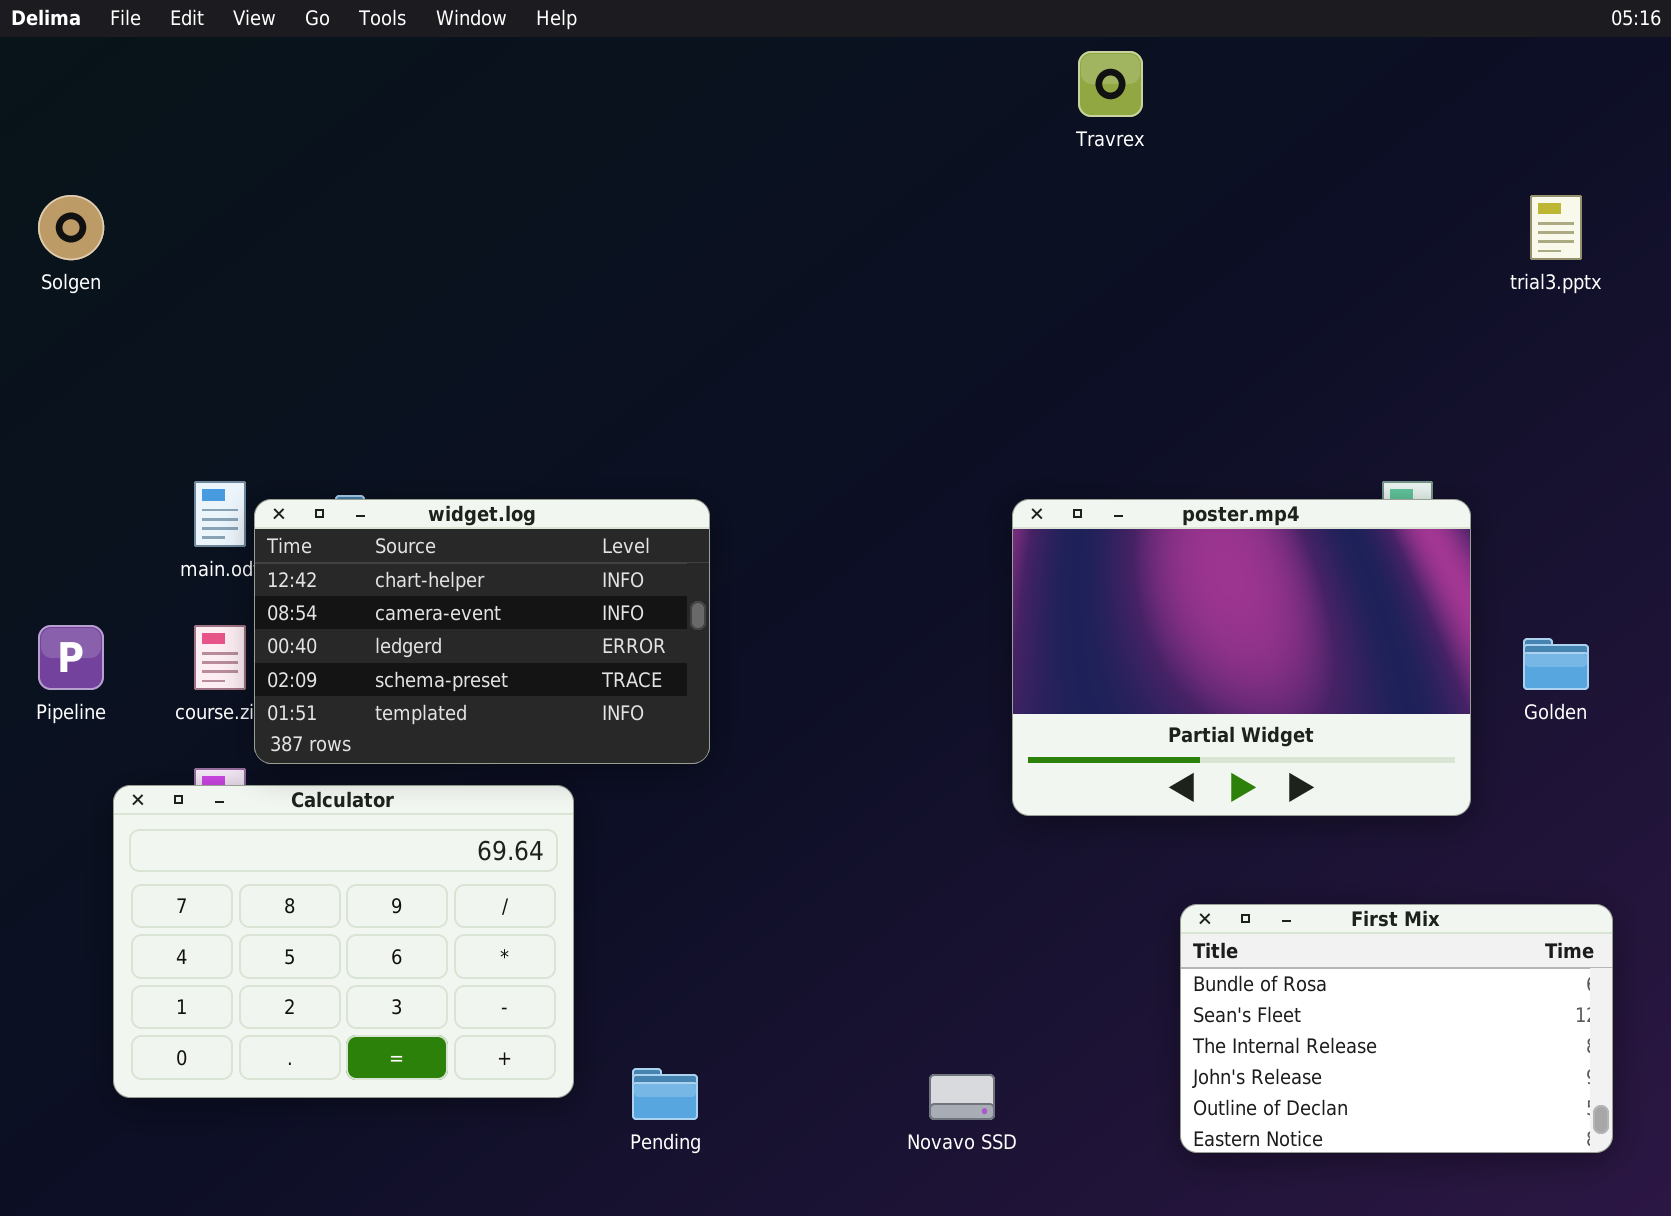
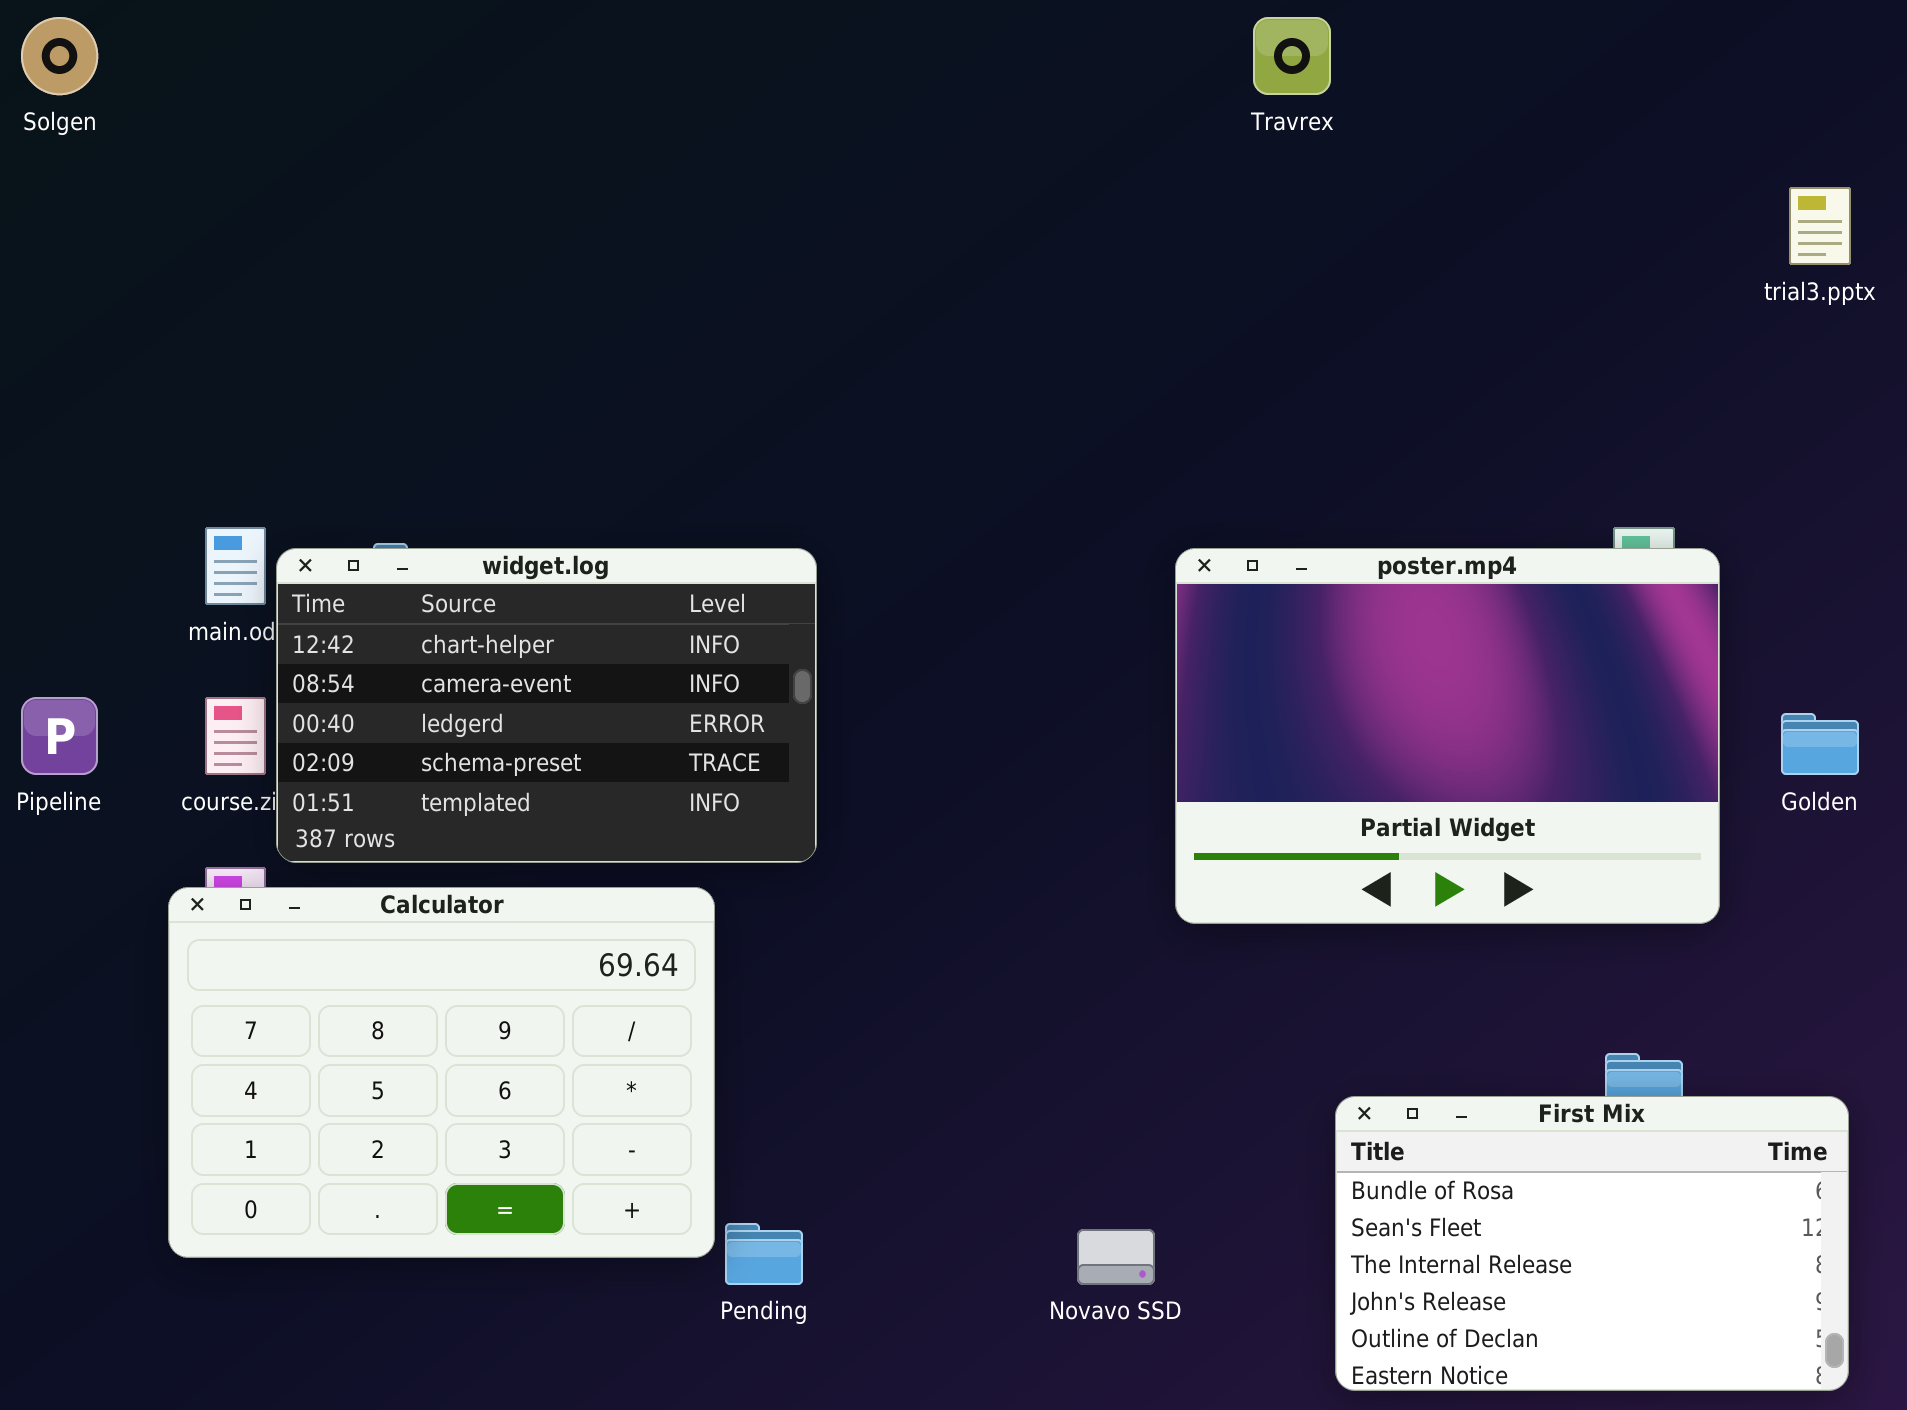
Solgen: [38,195,104,260] -> [21,17,98,95], moved
Calculator: [113,785,574,1098] -> [168,887,715,1258], moved
First Mix: [1180,904,1613,1153] -> [1335,1096,1849,1391], moved

